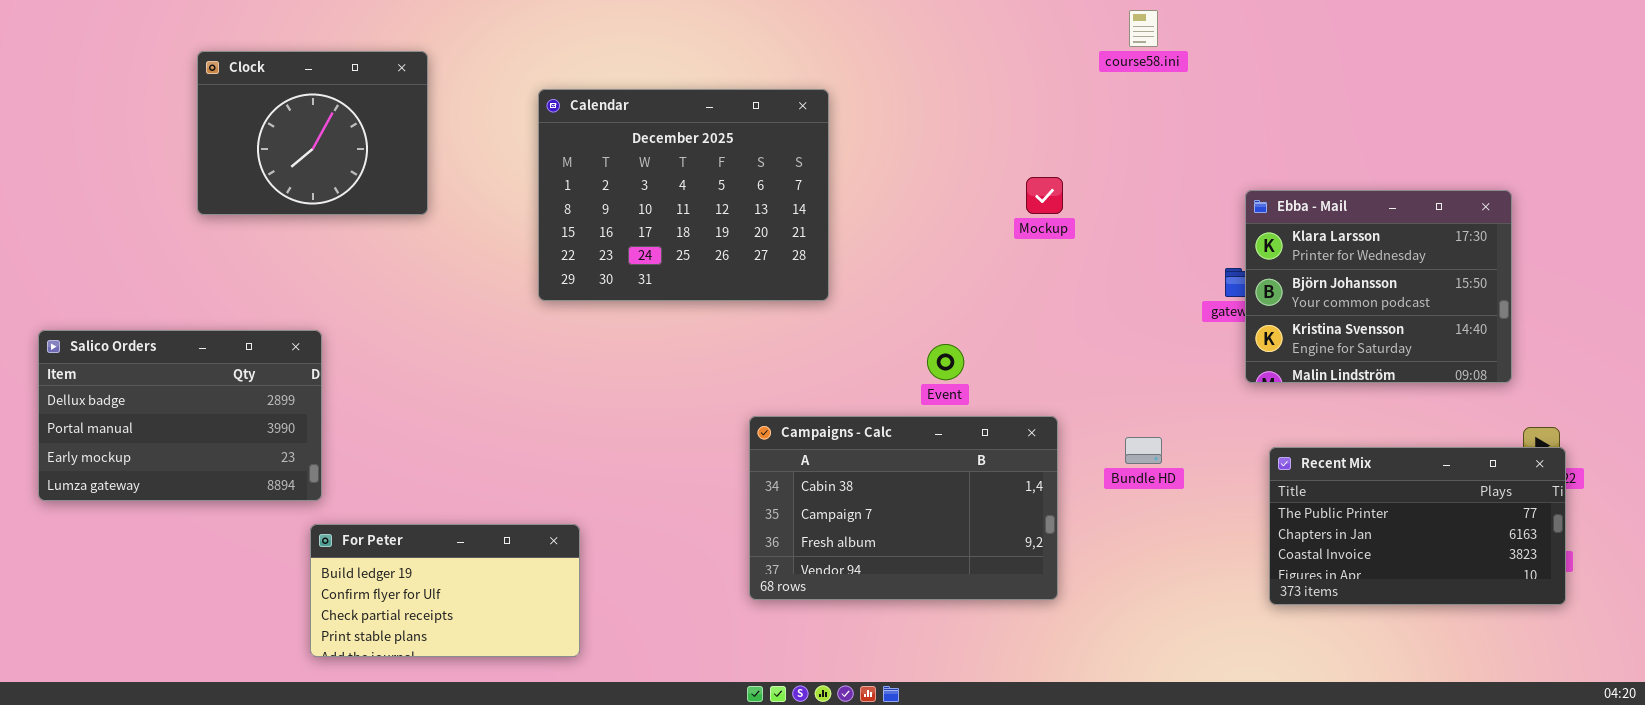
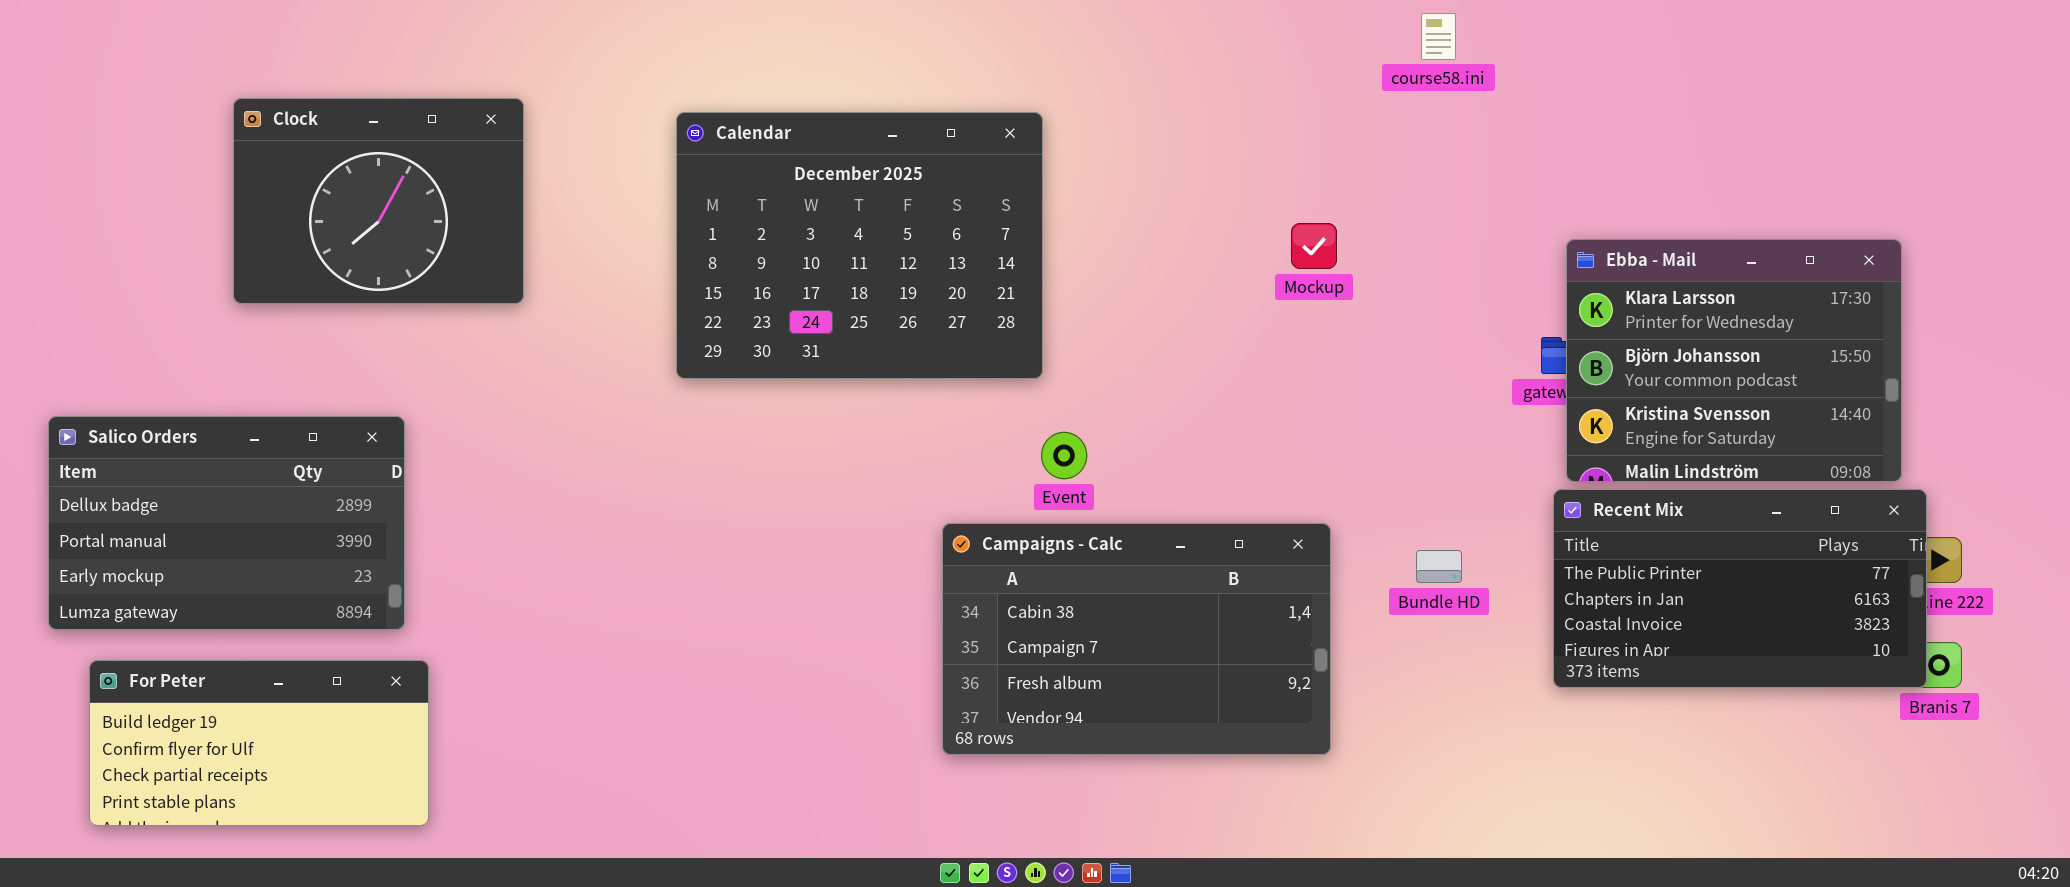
Clock: [197,51,428,215] -> [233,98,524,304], moved
Event: [927,344,964,380] -> [1041,432,1087,479], moved
Recent Mix: [1269,447,1566,605] -> [1553,489,1927,688], moved
For Peter: [310,524,580,657] -> [89,660,429,826], moved

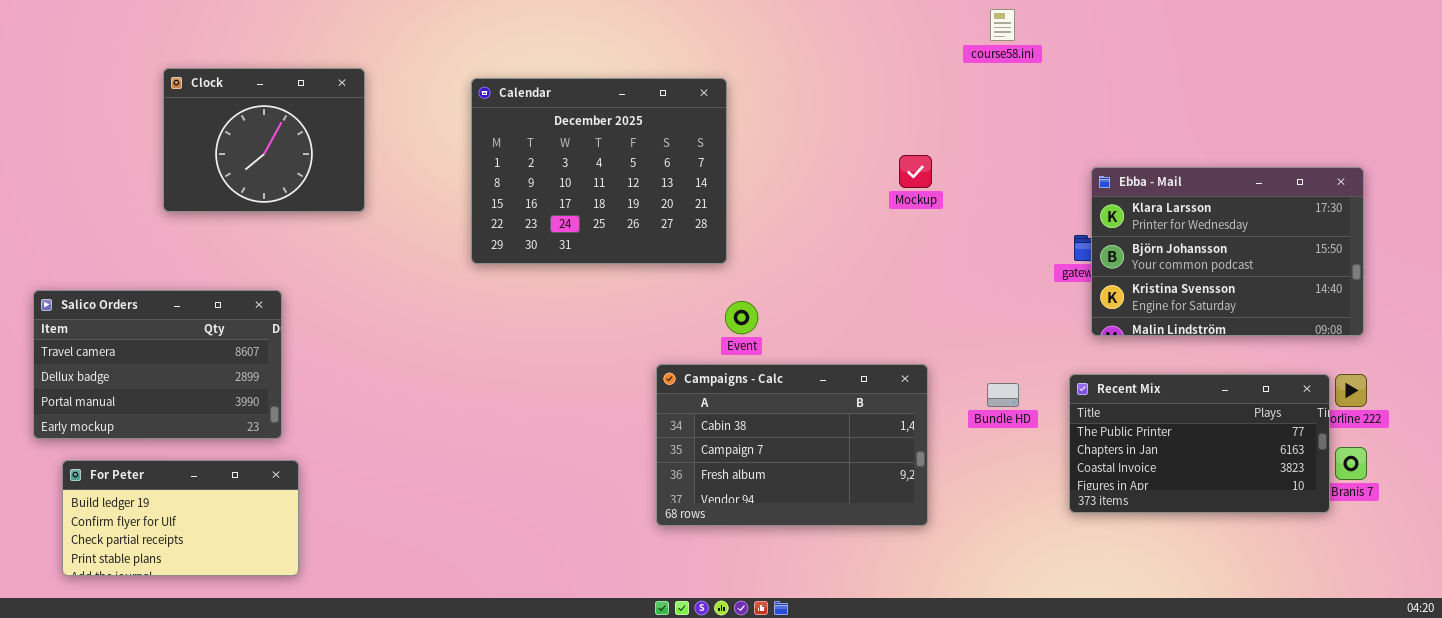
Ebba - Mail: [1566,239,1902,482] -> [1091,167,1364,336], resized
Salico Orders: [48,416,405,630] -> [33,290,282,439], scrolled up 1 row
Recent Mix: [1553,489,1927,688] -> [1069,374,1330,513], moved

